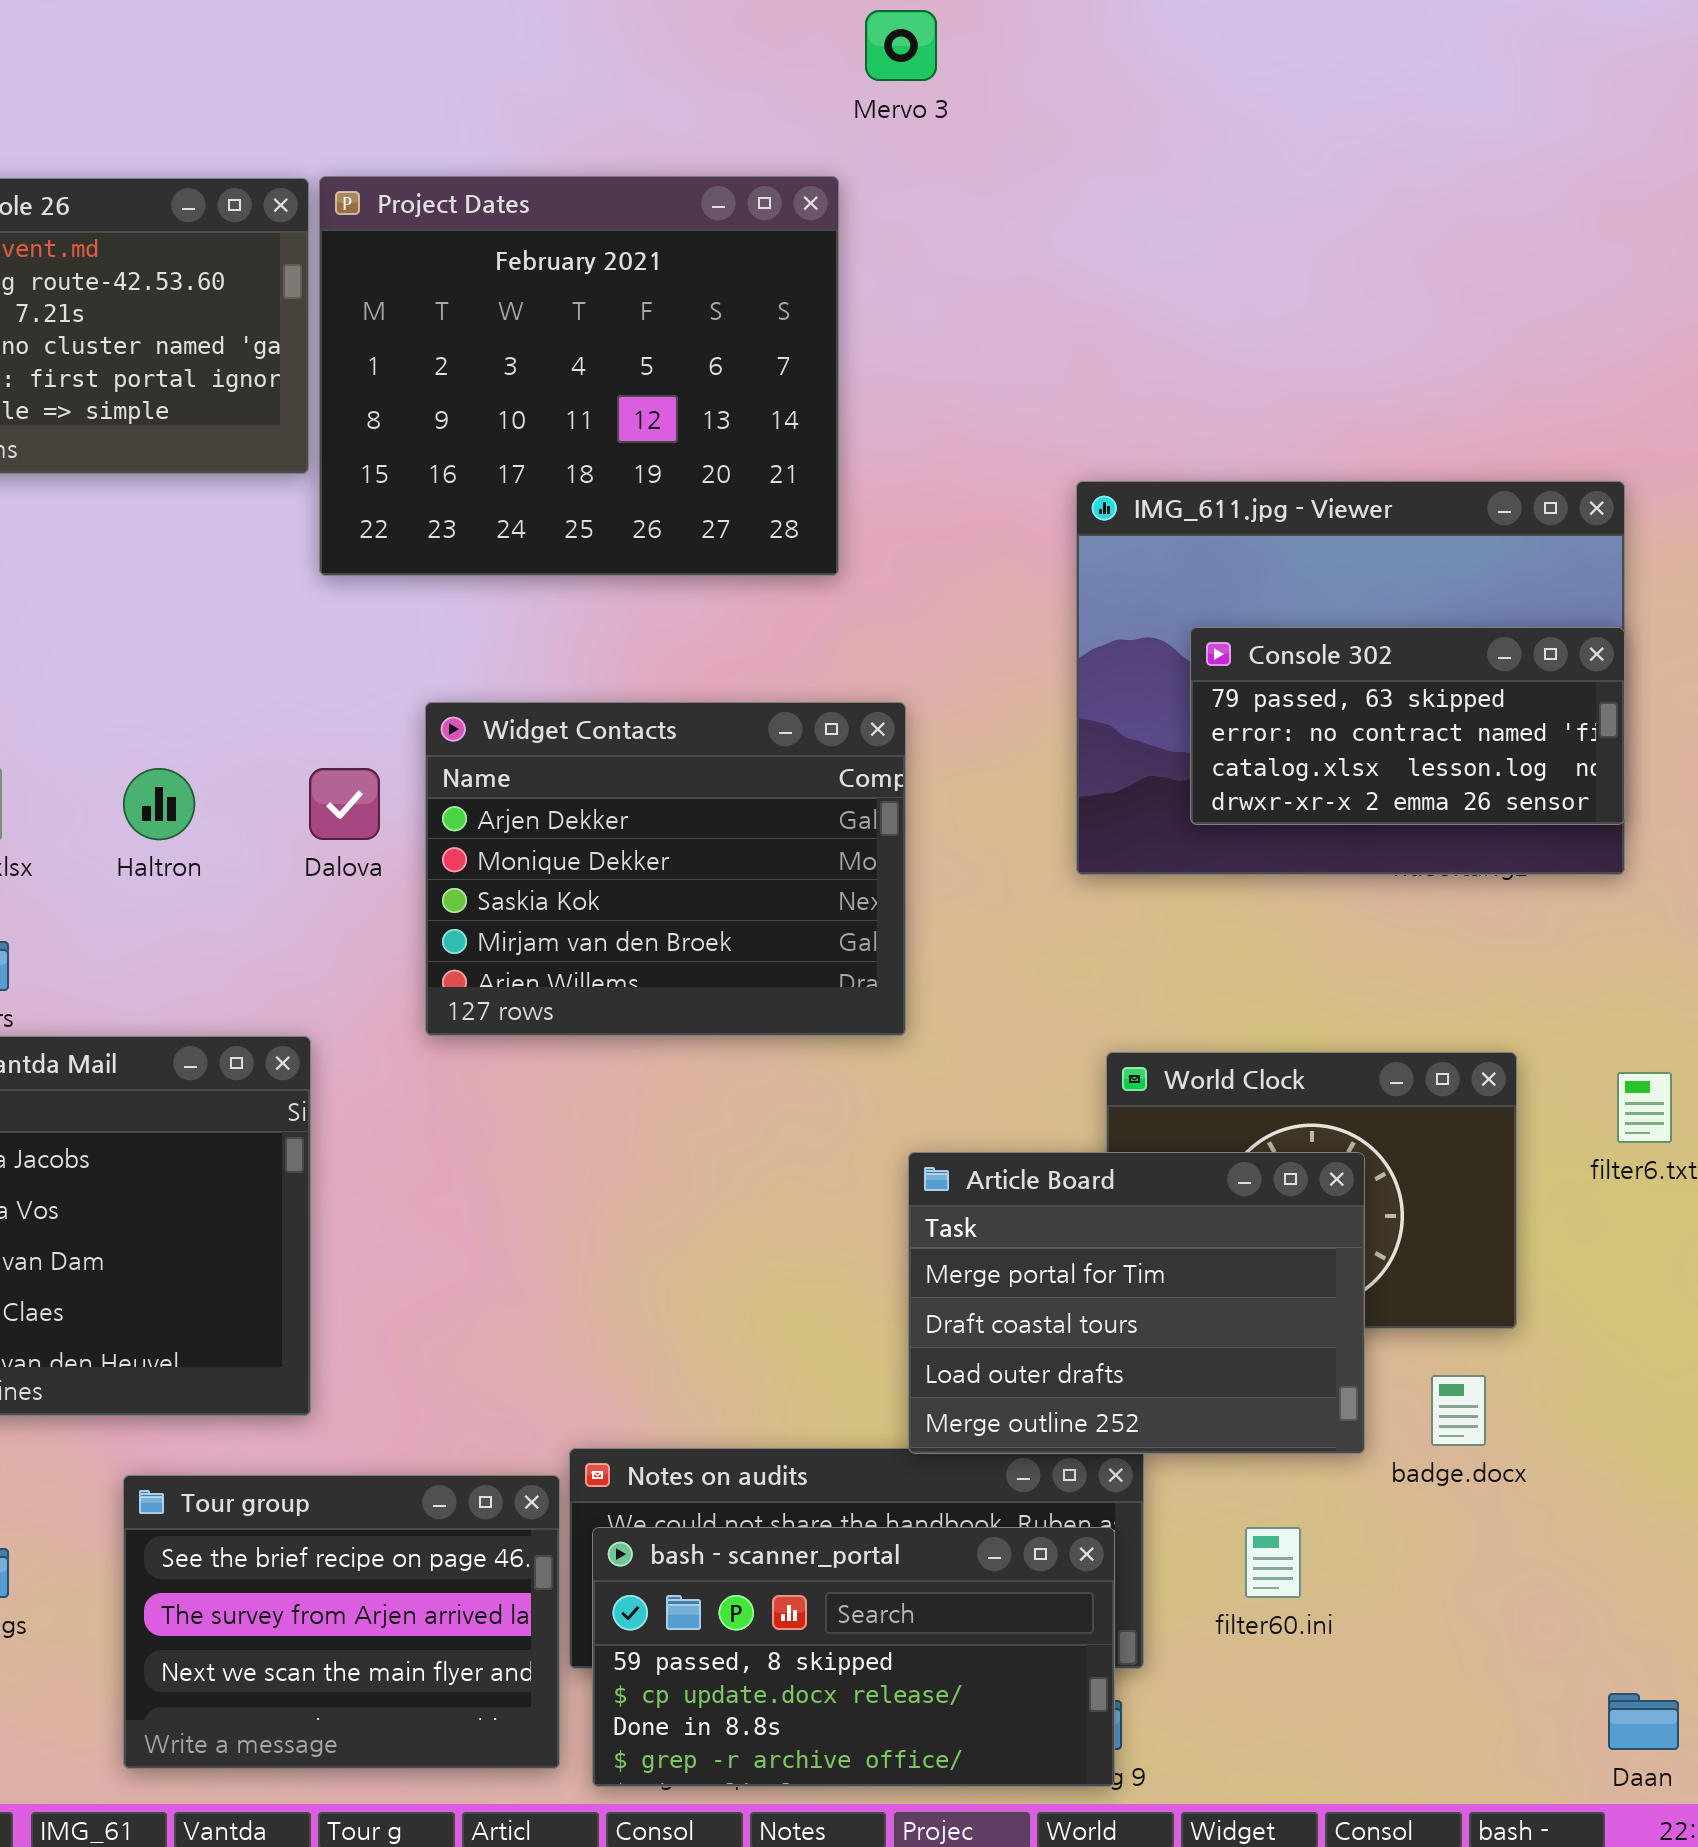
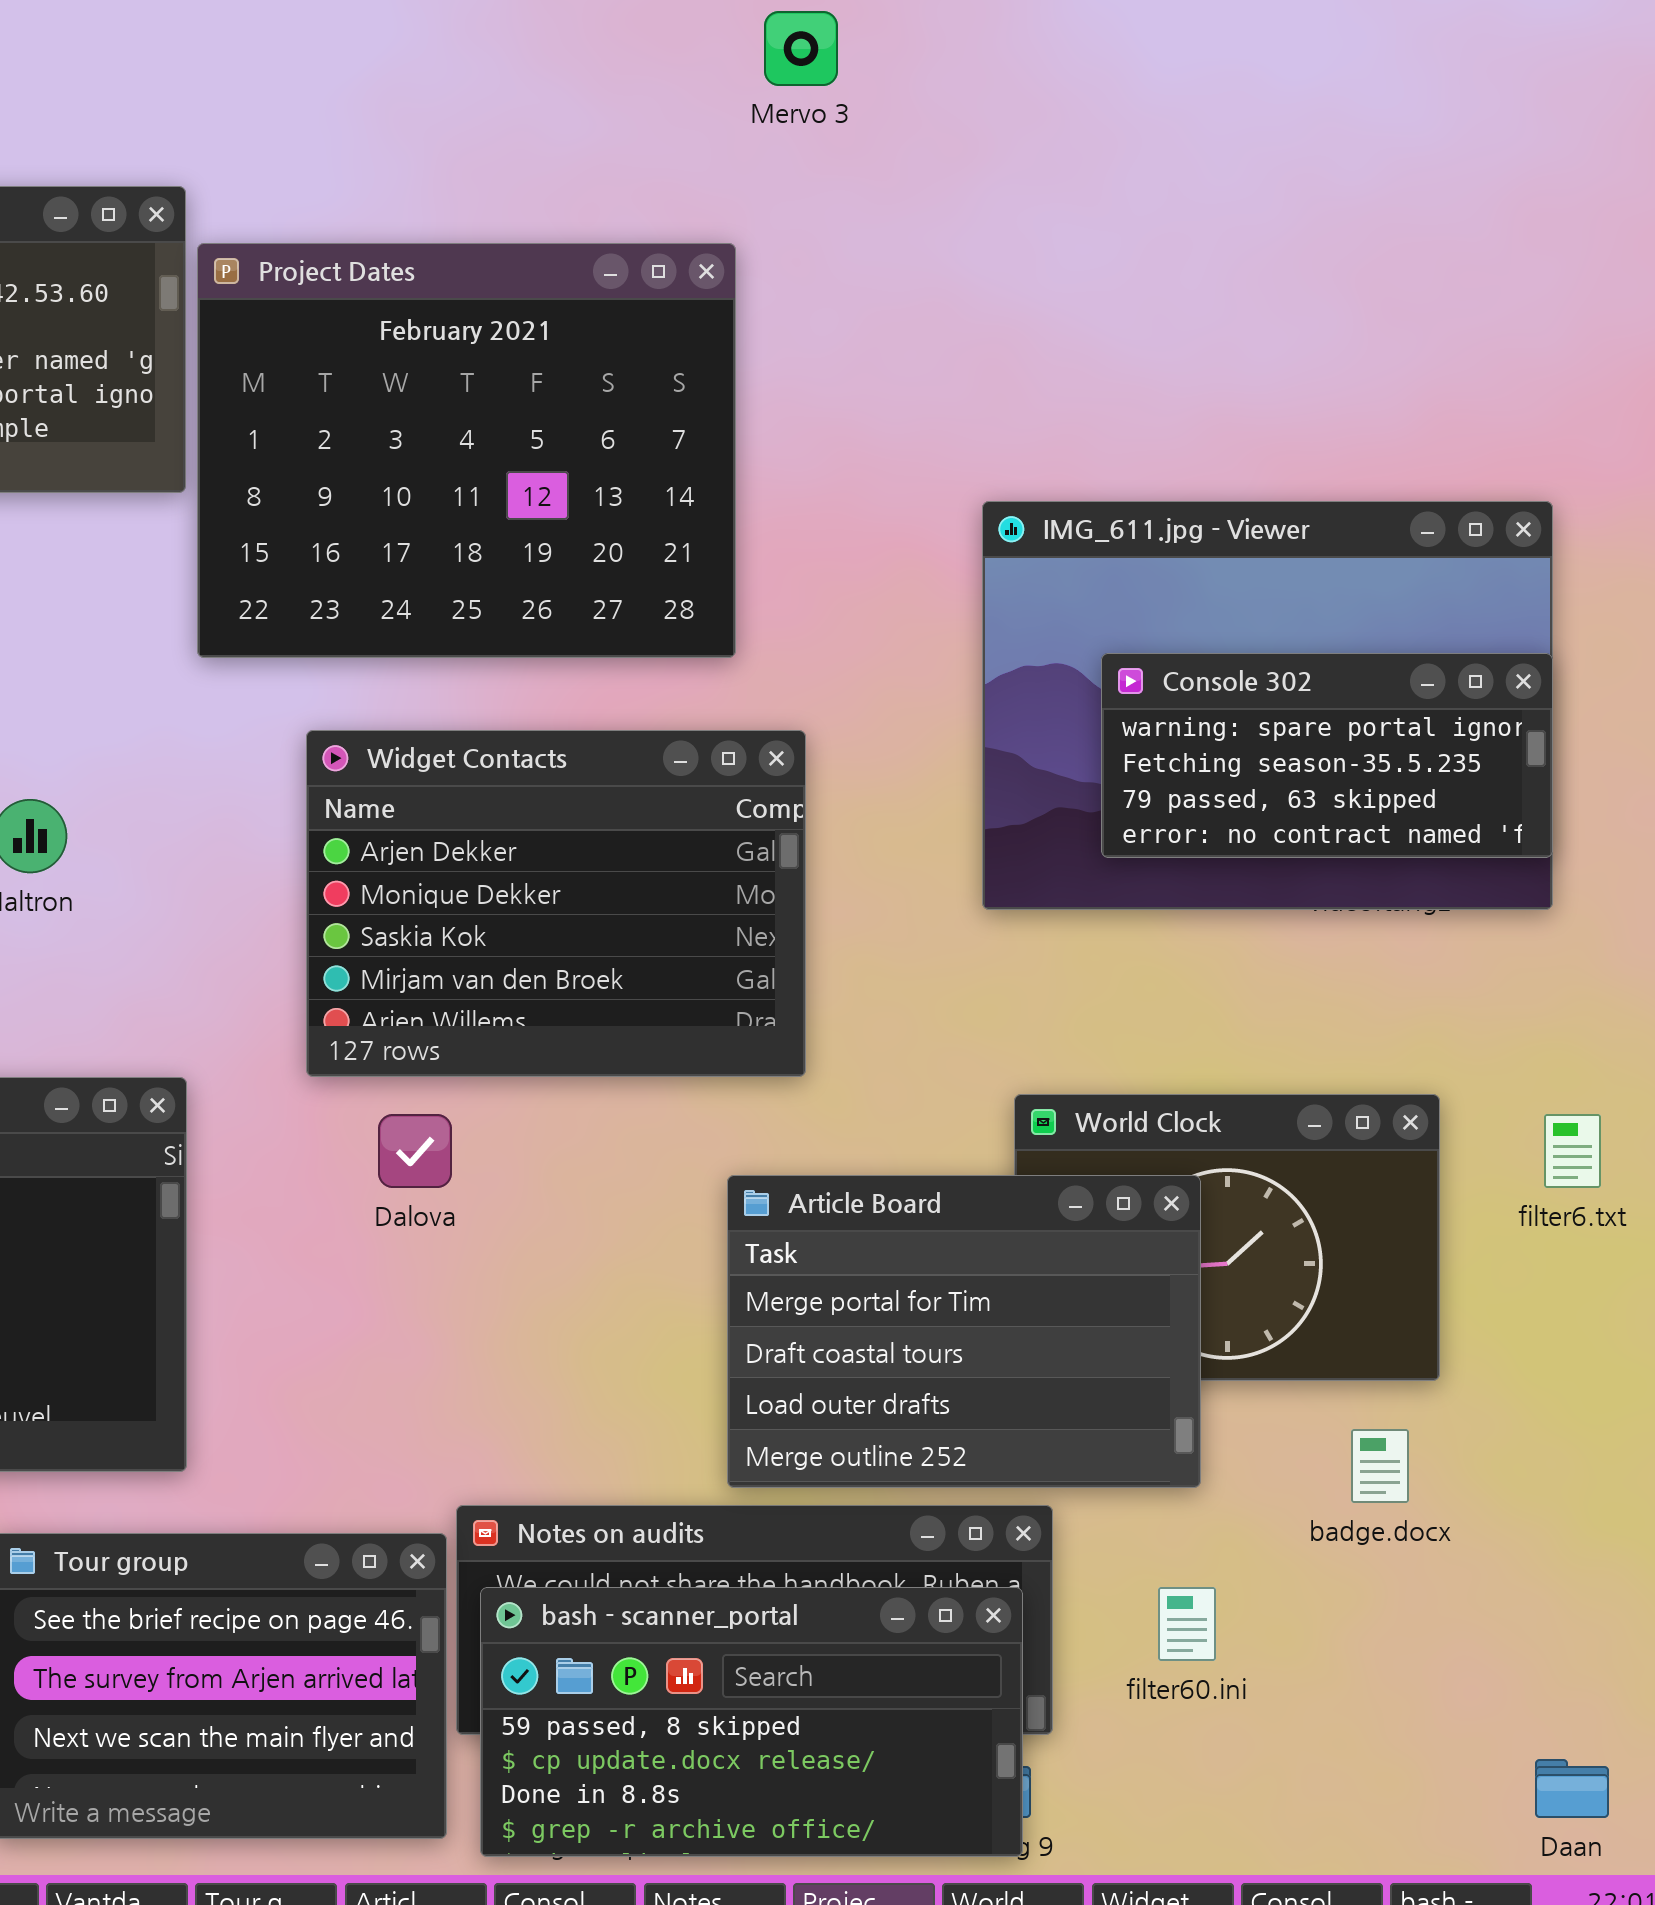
Project Dates: [319,176,839,576] -> [197,243,736,658], moved
Console 302: [1190,627,1625,825] -> [1101,653,1553,858], scrolled up 2 rows
Dalova: [309,768,380,840] -> [378,1114,452,1188], moved
Article Board: [908,1152,1365,1454] -> [727,1175,1201,1488], moved

